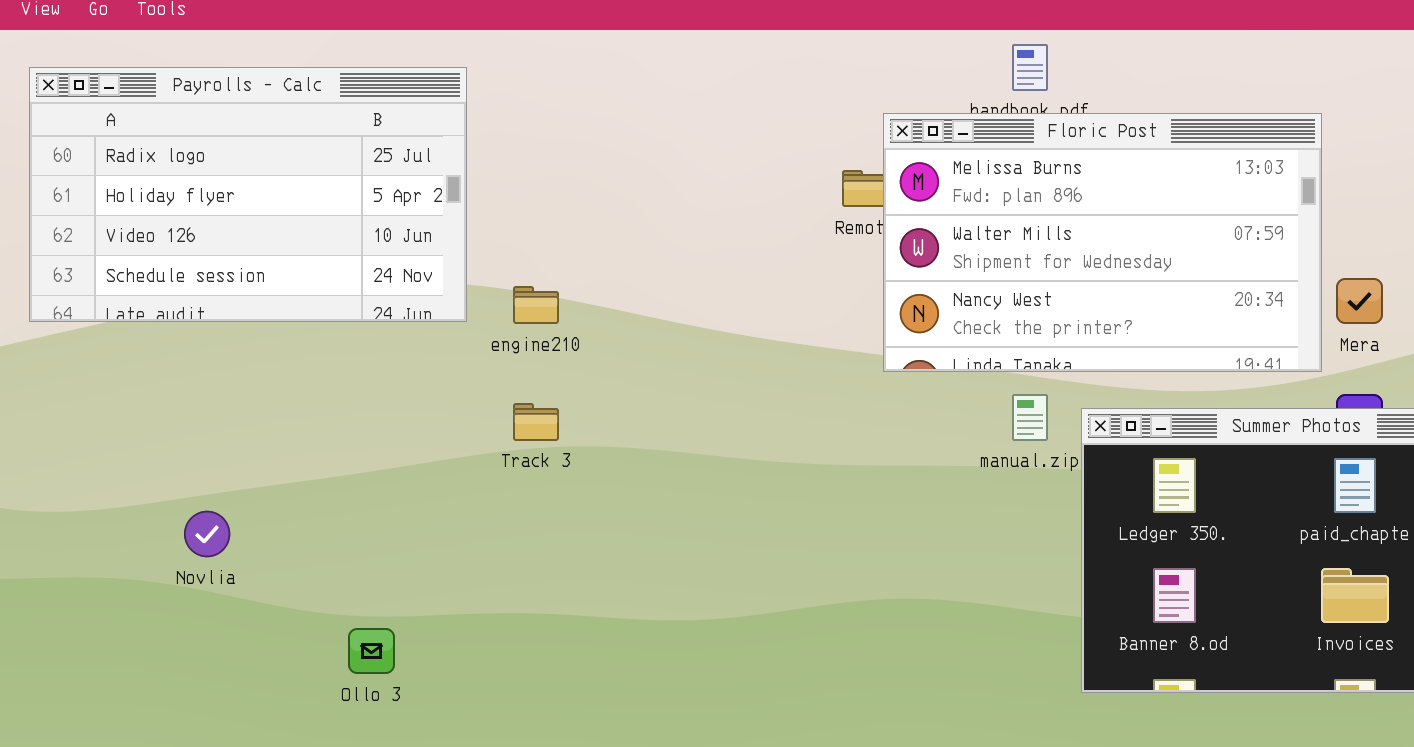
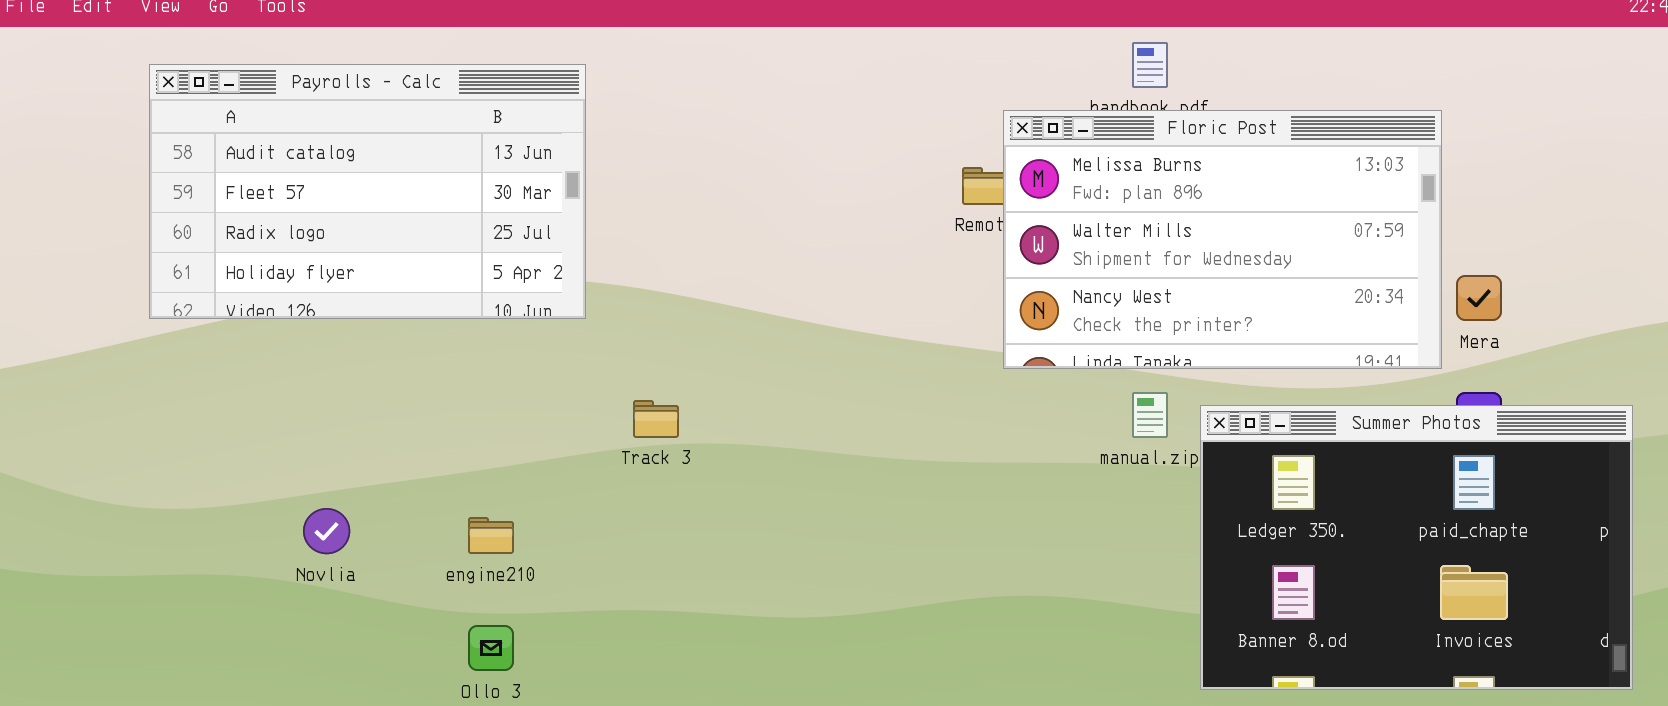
Payrolls - Calc: [29,67,467,322] -> [149,64,586,319], scrolled up 2 rows
engine210: [513,286,559,324] -> [468,517,514,554], moved

